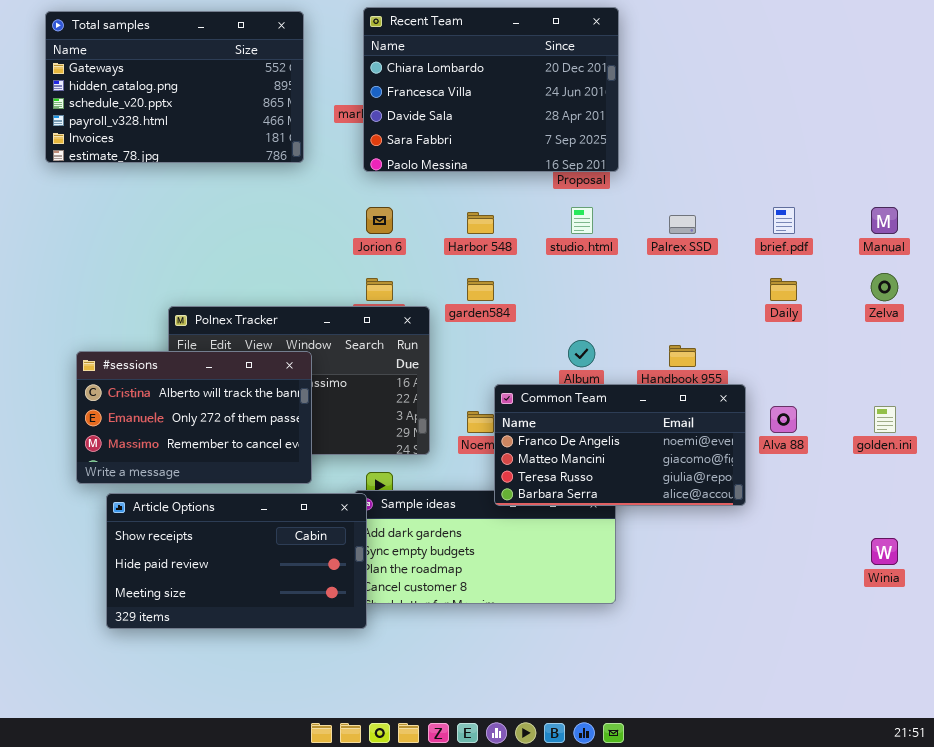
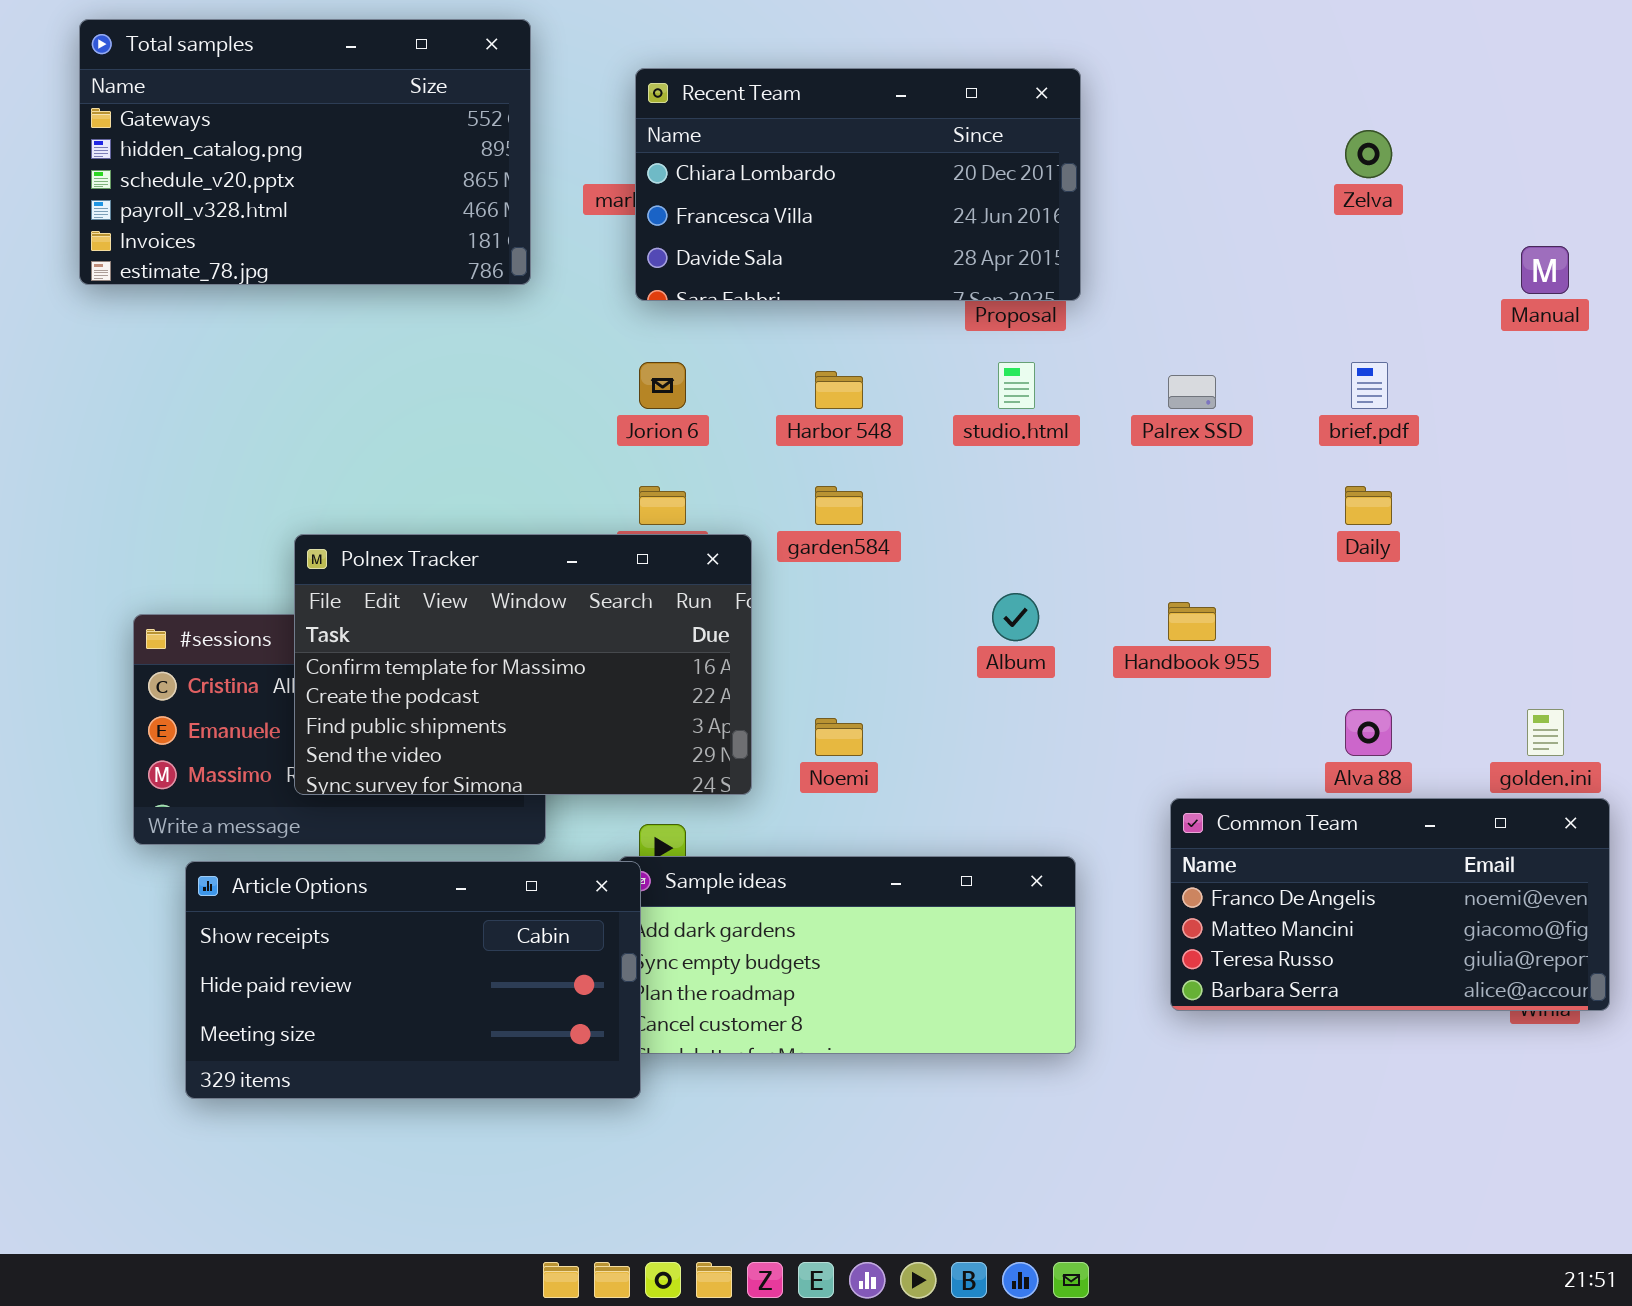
Recent Team: [363,7,619,172] -> [635,68,1081,301], resized
Manual: [871,207,898,234] -> [1521,246,1569,294], moved
Zelva: [871,273,898,301] -> [1345,130,1392,178], moved
Polnex Tracker: [168,306,430,455] -> [294,534,752,795], raised
Common Team: [494,384,746,506] -> [1170,798,1610,1011], moved

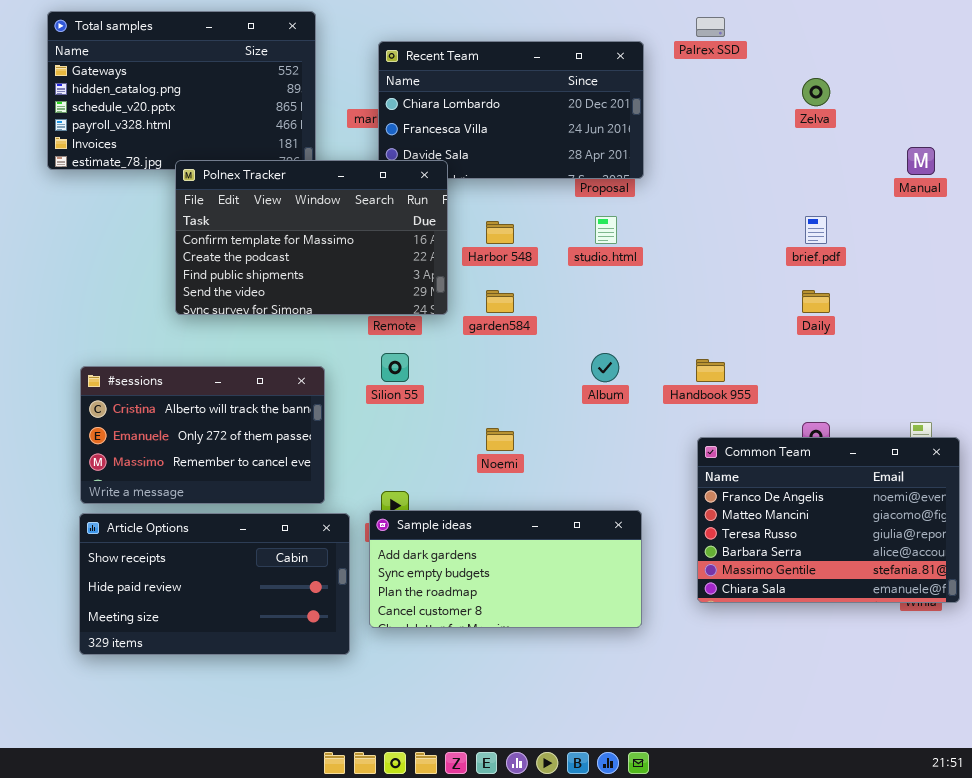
Palrex SSD: [1168,375,1216,409] -> [696,17,725,37], moved
Polnex Tracker: [294,534,752,795] -> [175,160,448,315], moved
Common Team: [1170,798,1610,1011] -> [697,437,960,603], resized
Article Options: [185,861,641,1099] -> [79,513,350,655], moved

